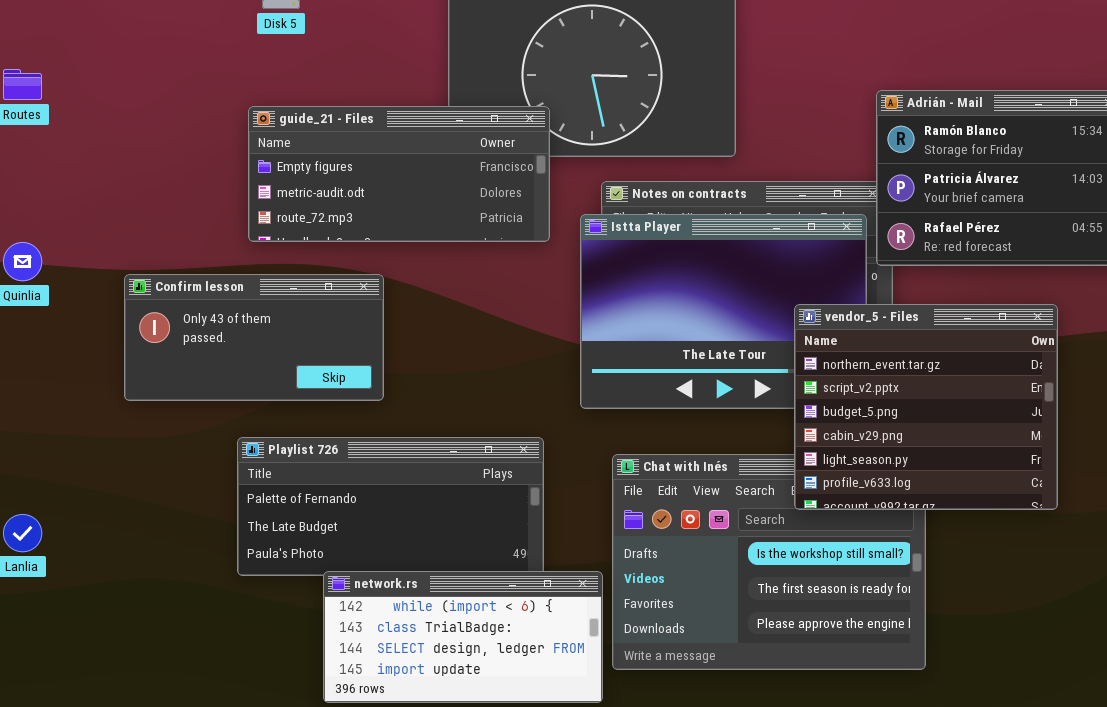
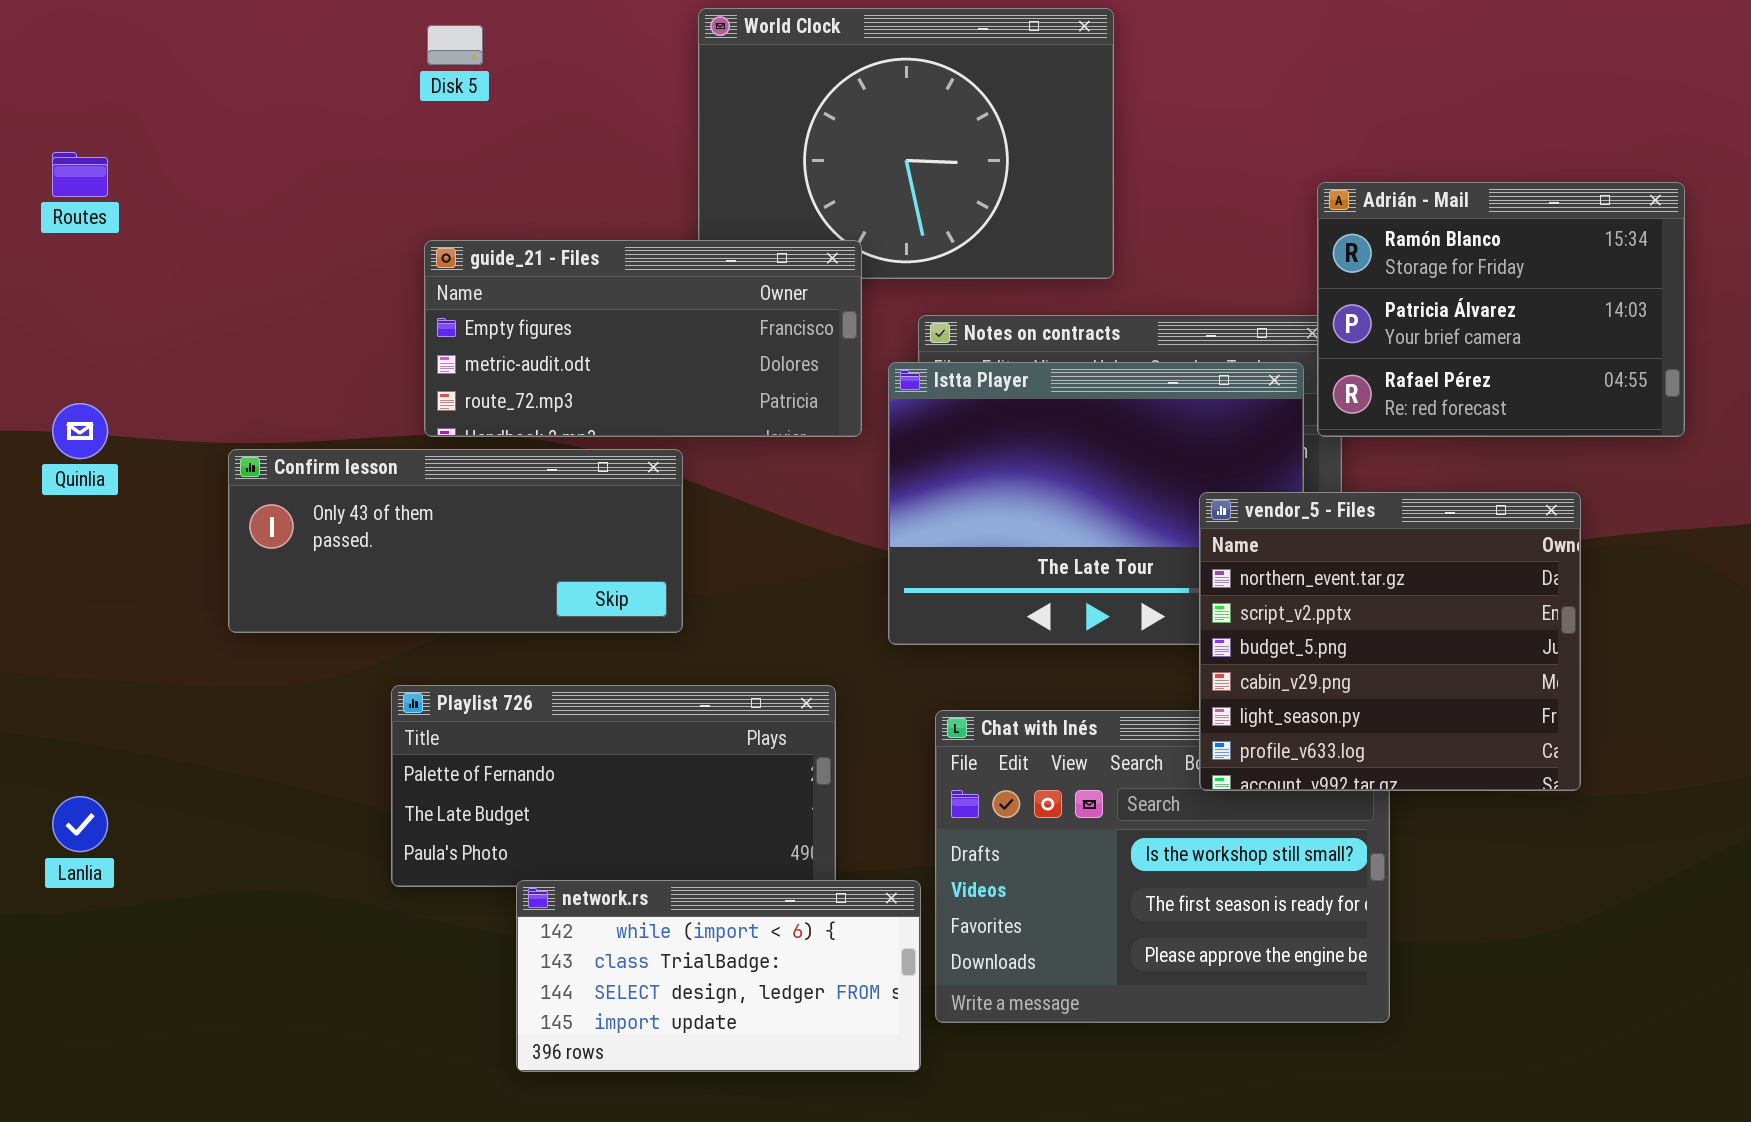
guide_21 - Files: [248,106,550,242] -> [424,240,862,437], moved
Confirm lesson: [124,274,384,401] -> [228,449,683,633], resized

